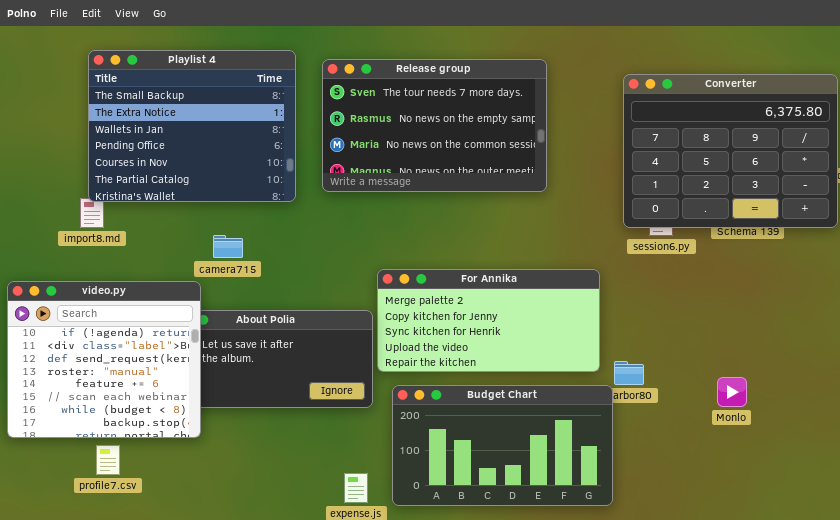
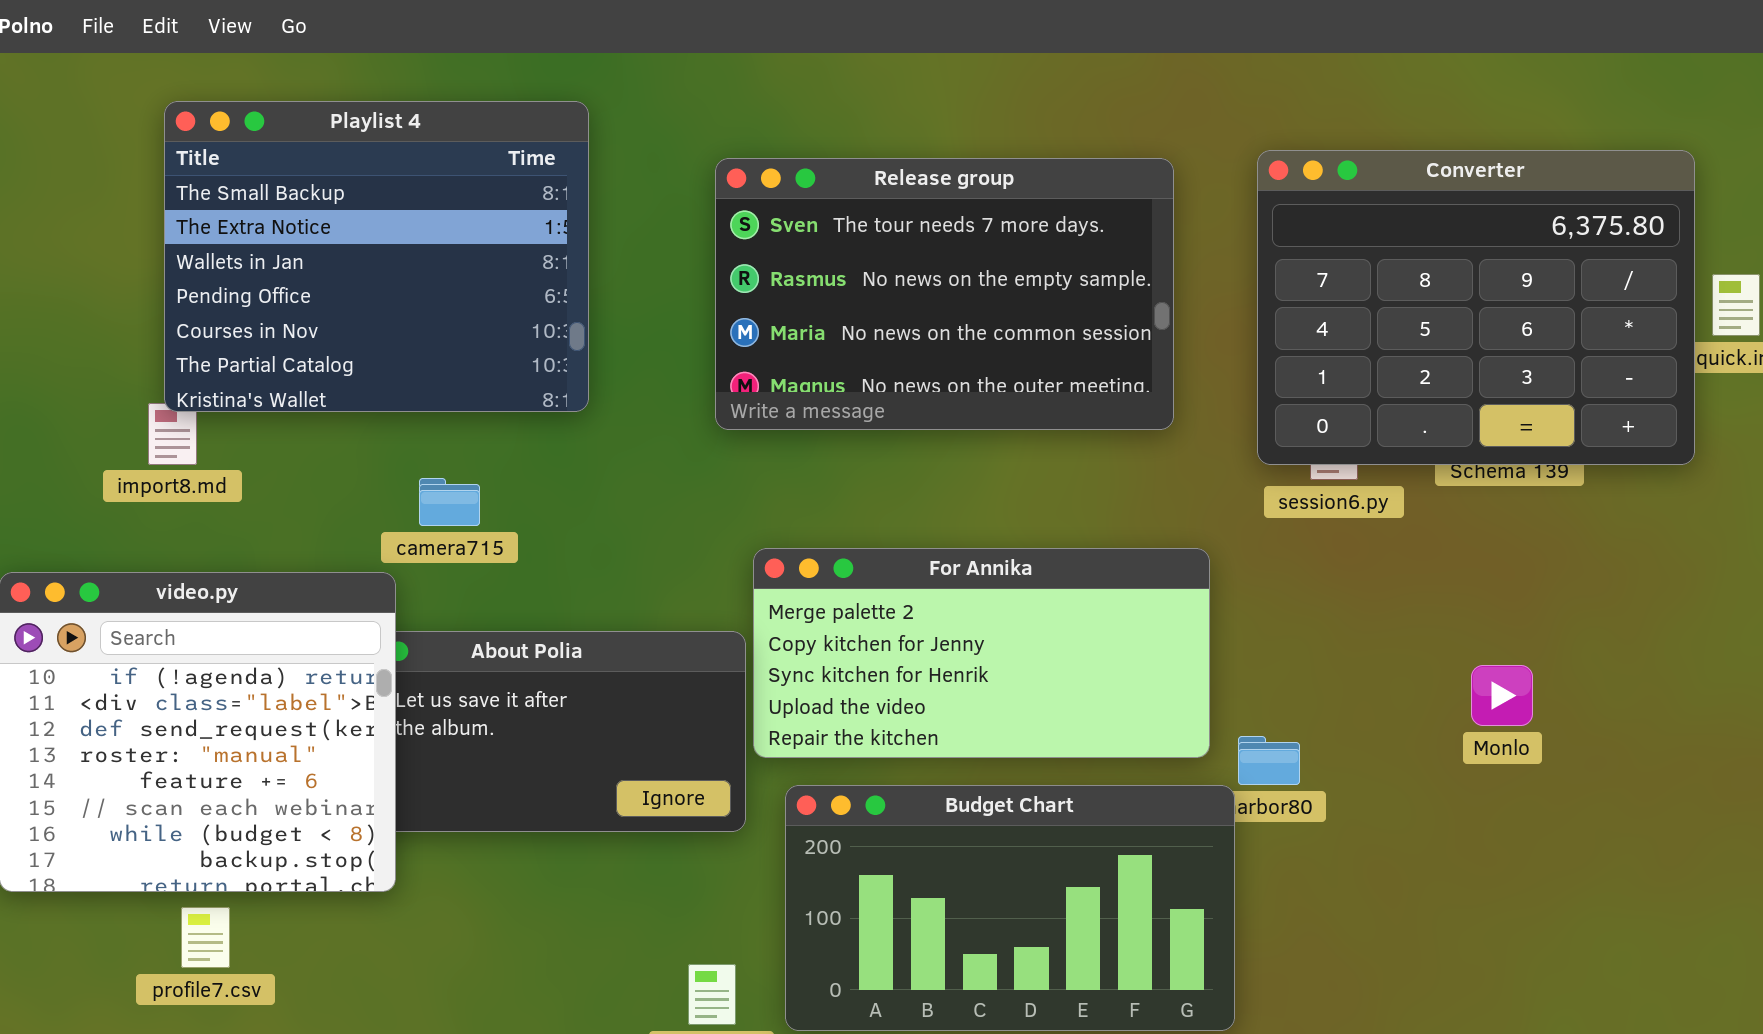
Release group: [322,59,547,192] -> [715,158,1174,430], moved
Monlo: [717,377,747,407] -> [1471,665,1533,726], moved

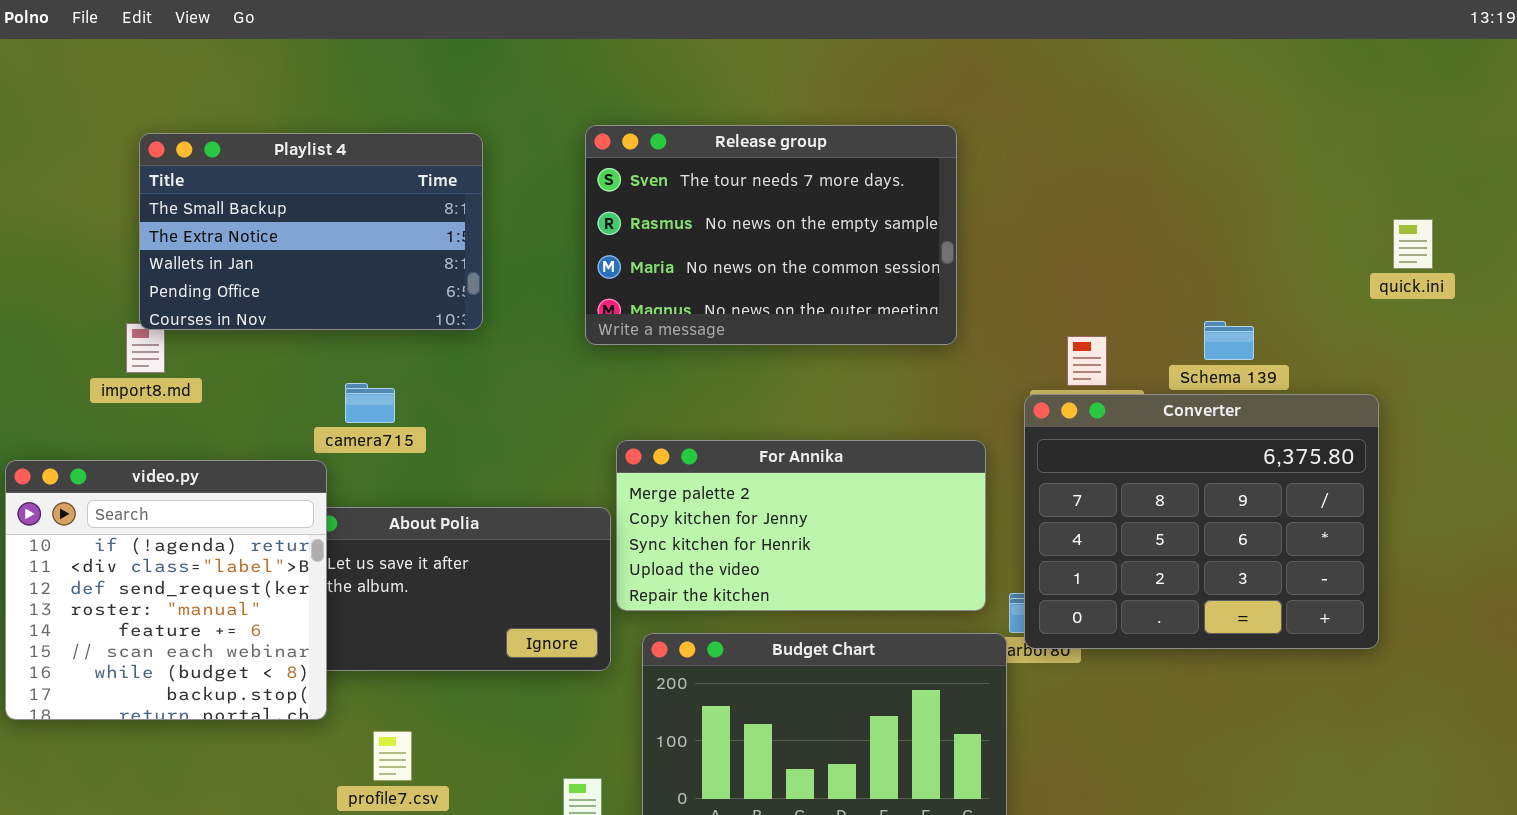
Playlist 4: [164,101,589,412] -> [139,133,483,330], resized
Converter: [1257,150,1695,465] -> [1024,394,1379,649], moved
profile7.csv: [181,907,230,968] -> [373,731,412,781], moved

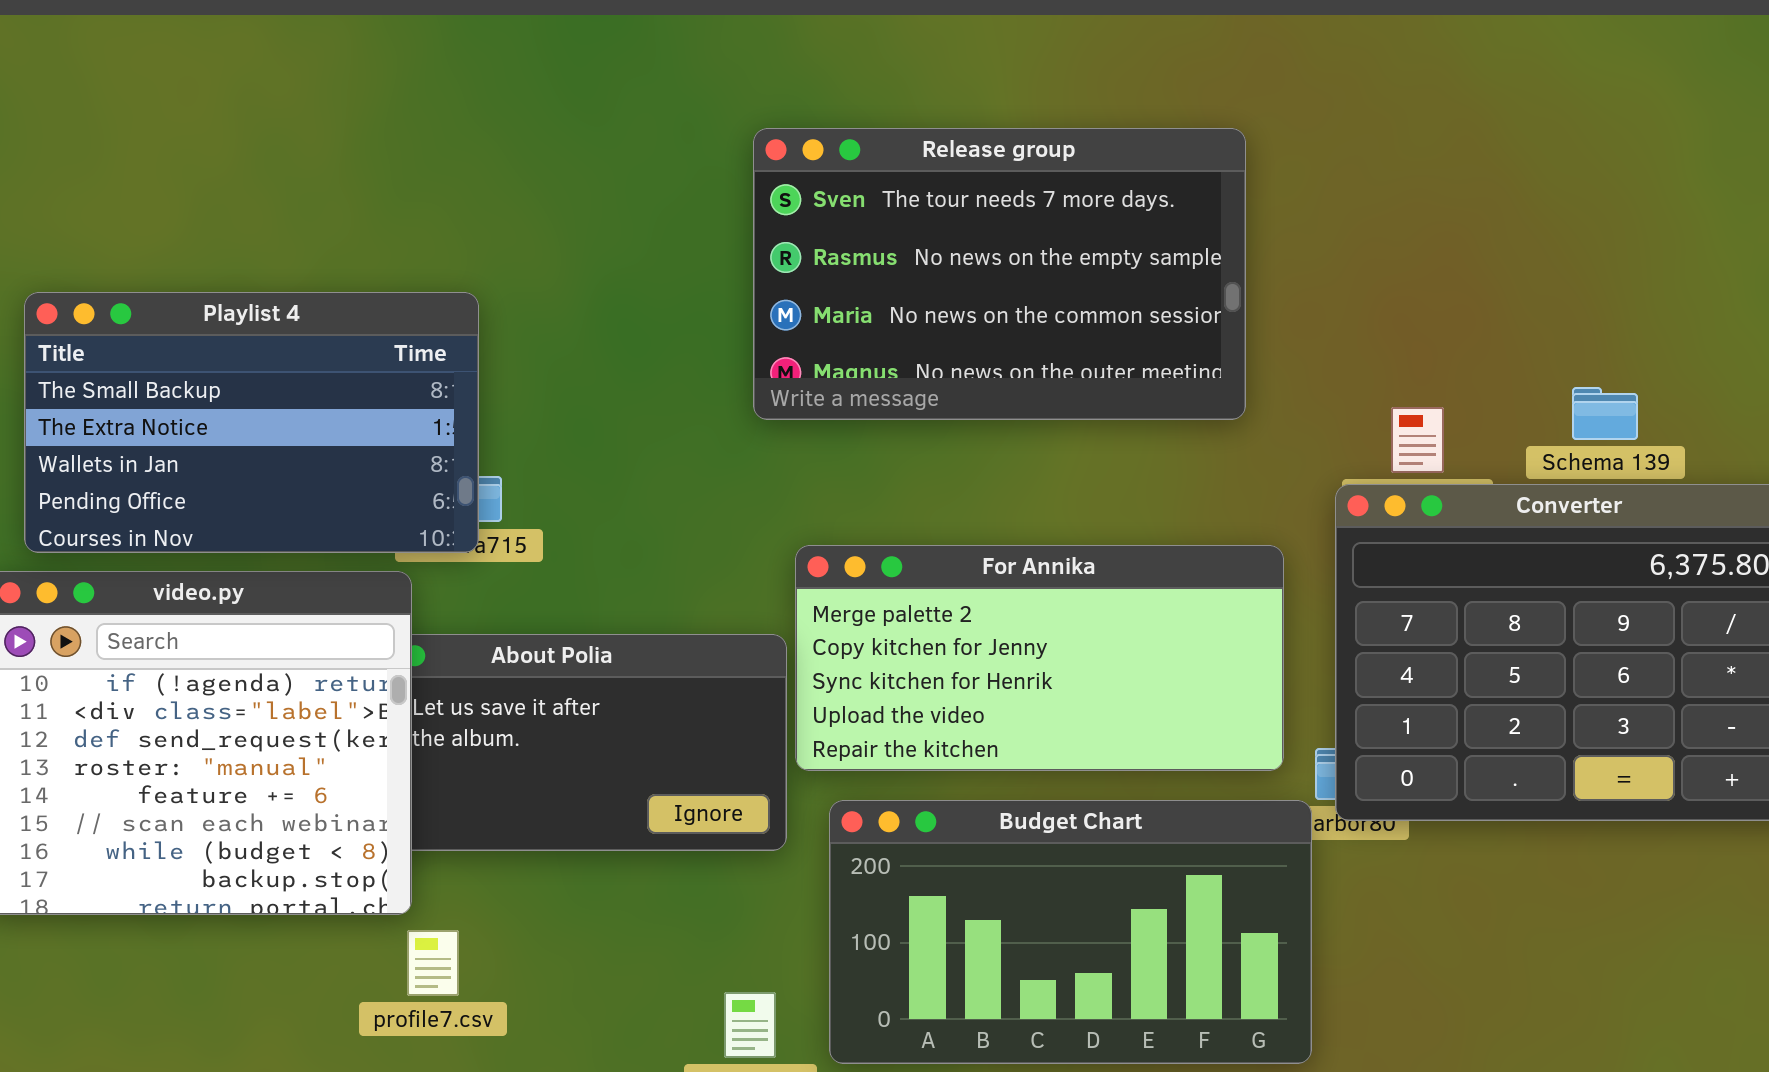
Playlist 4: [139,133,483,330] -> [24,292,479,553], moved
profile7.csv: [373,731,412,781] -> [407,930,459,996], moved

